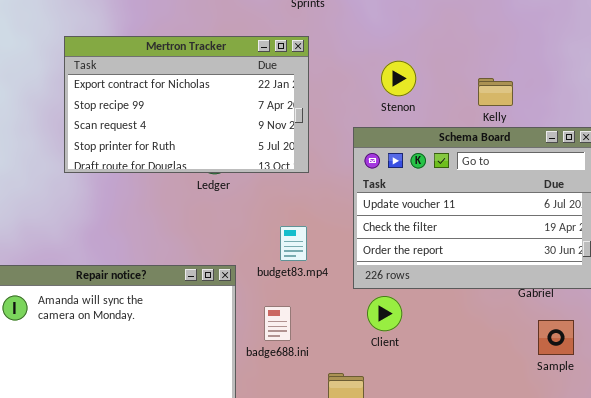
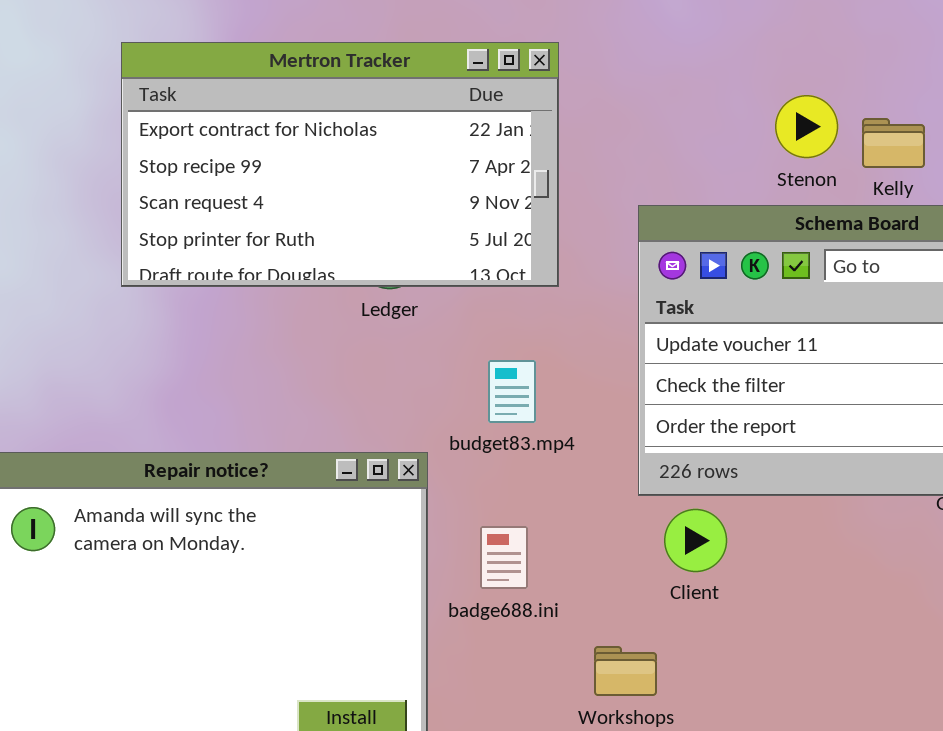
Stenon: [381,61,416,96] -> [775,95,838,158], moved
budget83.mp4: [280,226,307,261] -> [488,360,536,423], moved

